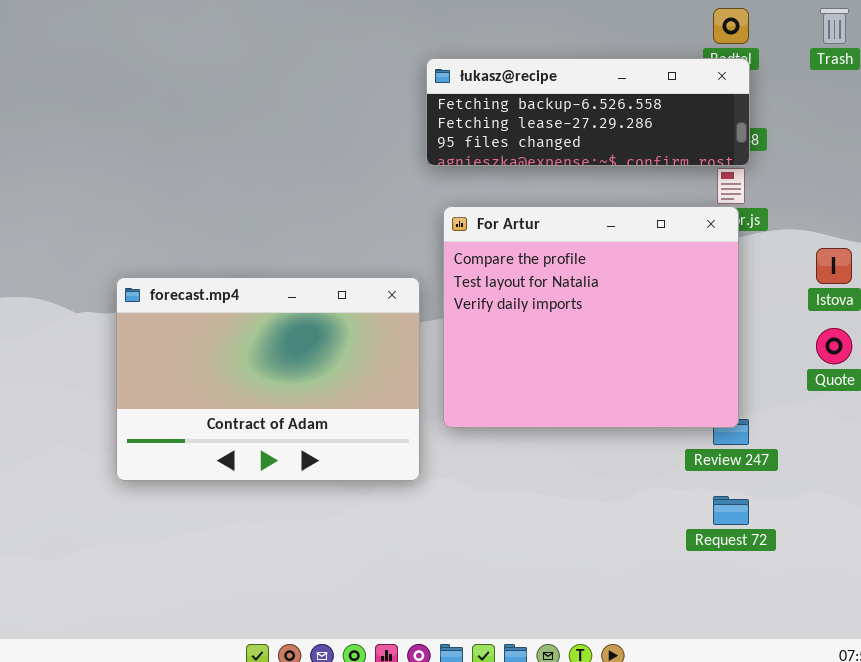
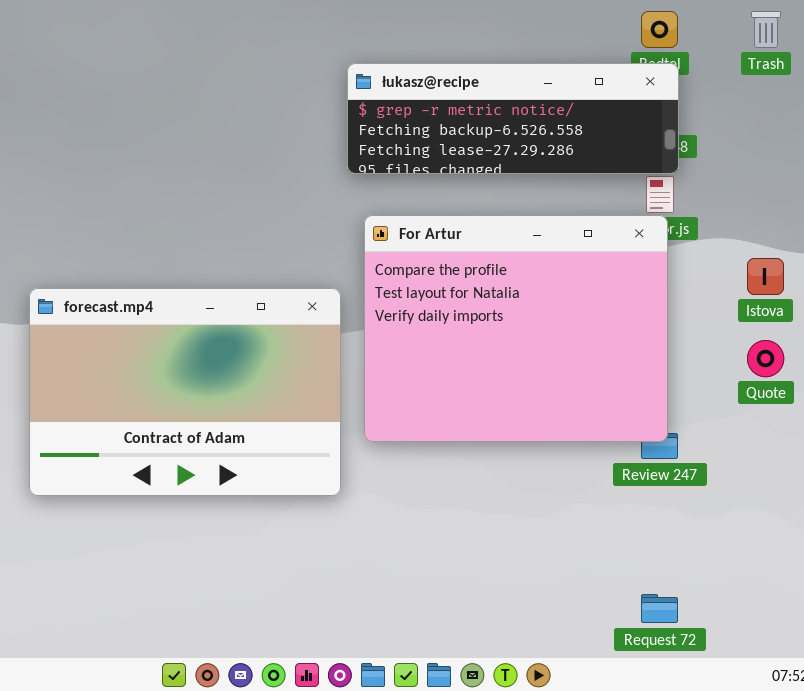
łukasz@recipe: [426,58,750,166] -> [347,63,679,174], scrolled up 1 row
Request 72: [713,496,749,525] -> [641,594,678,623], moved

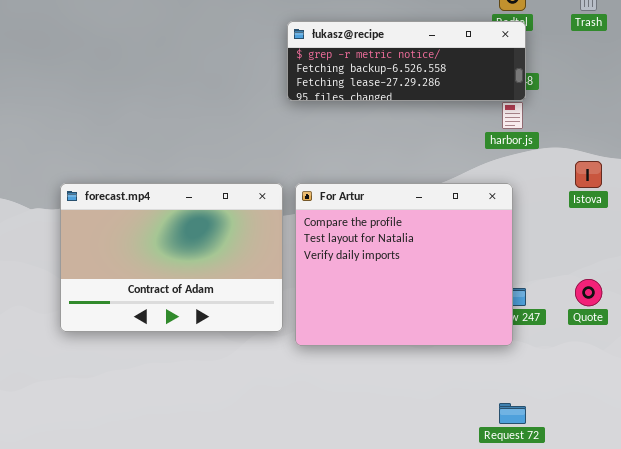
For Artur: [364,215,668,442] -> [295,183,513,346], moved
Quote: [747,340,784,377] -> [575,279,602,306], moved

